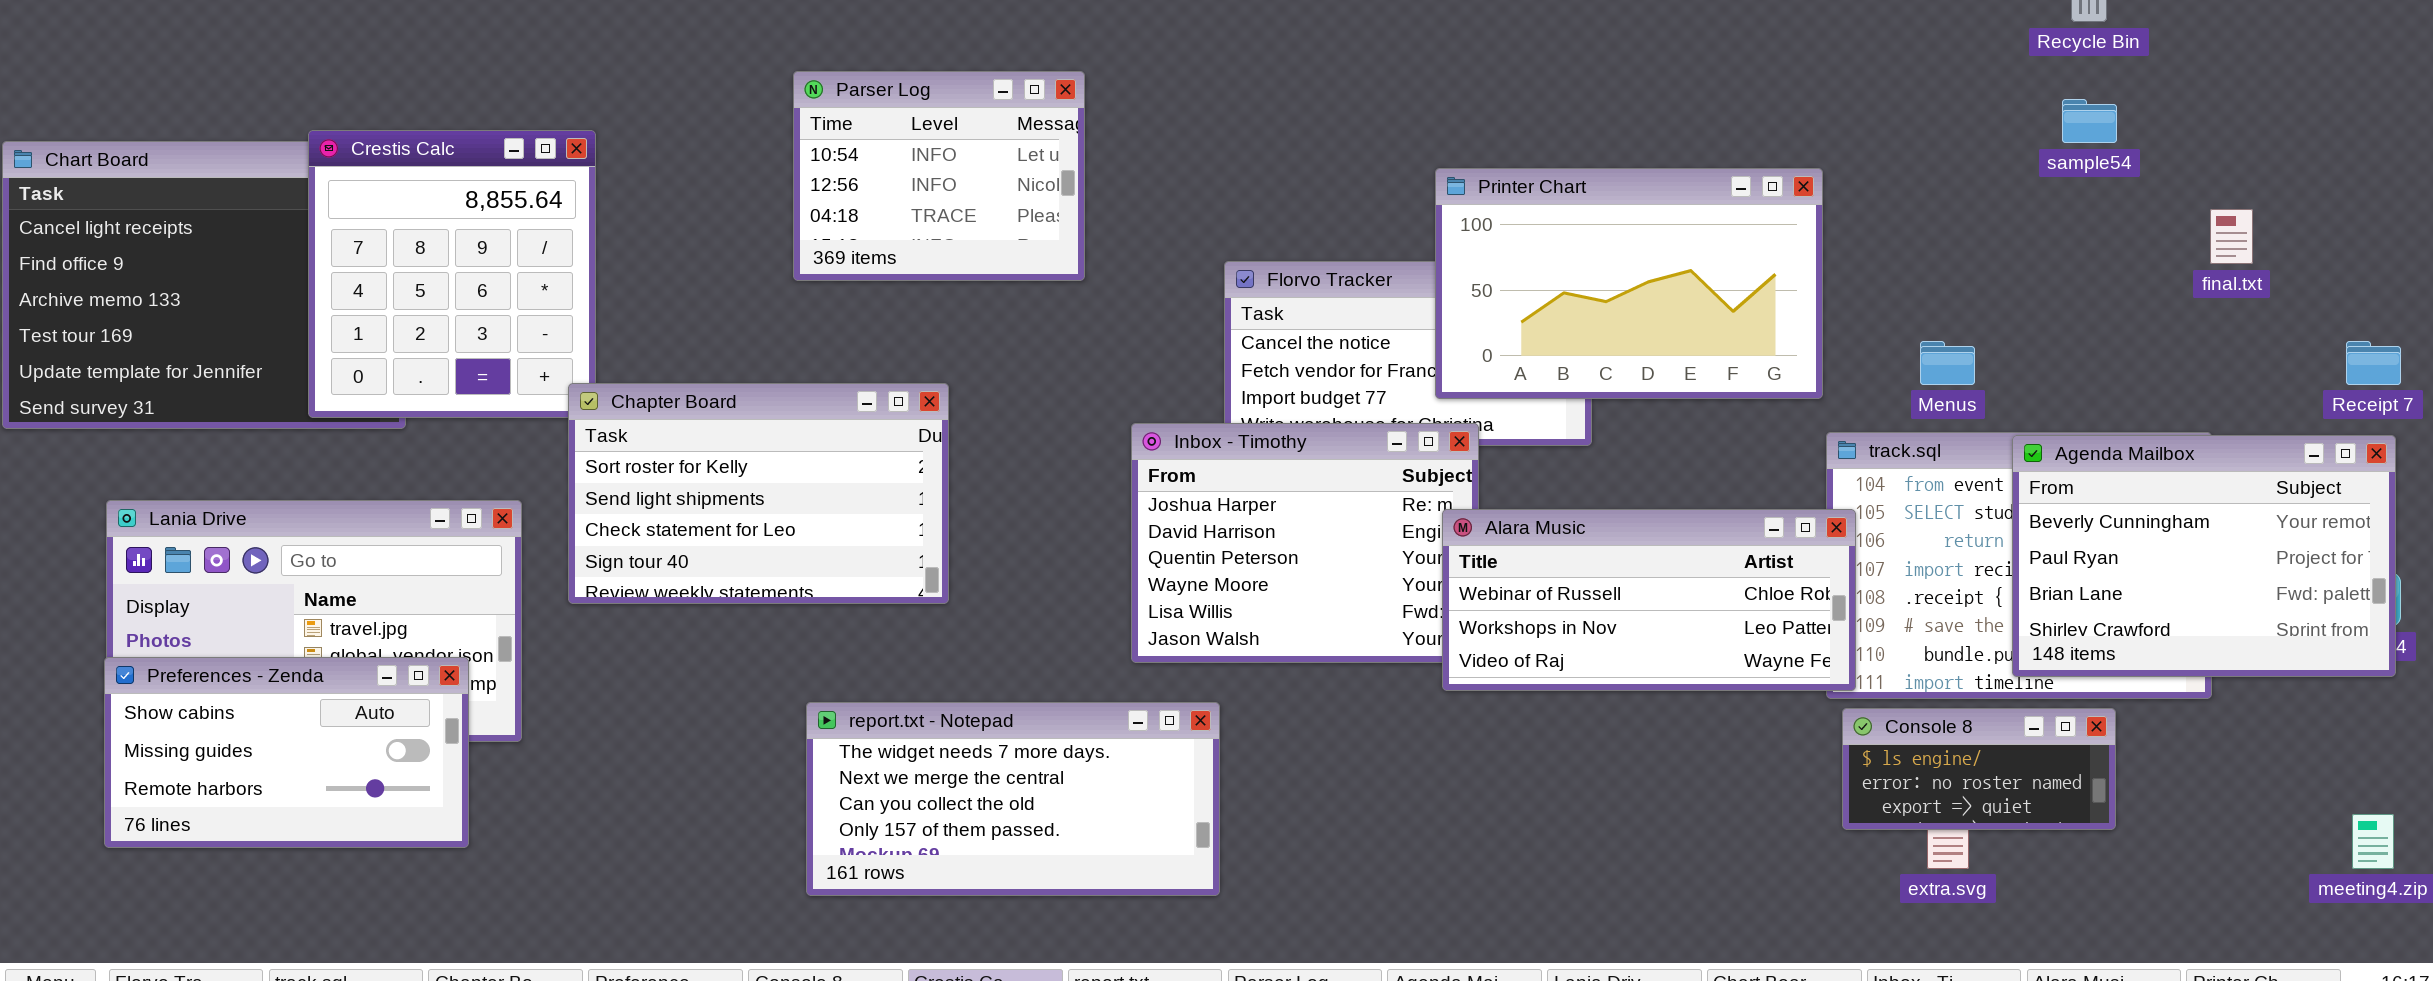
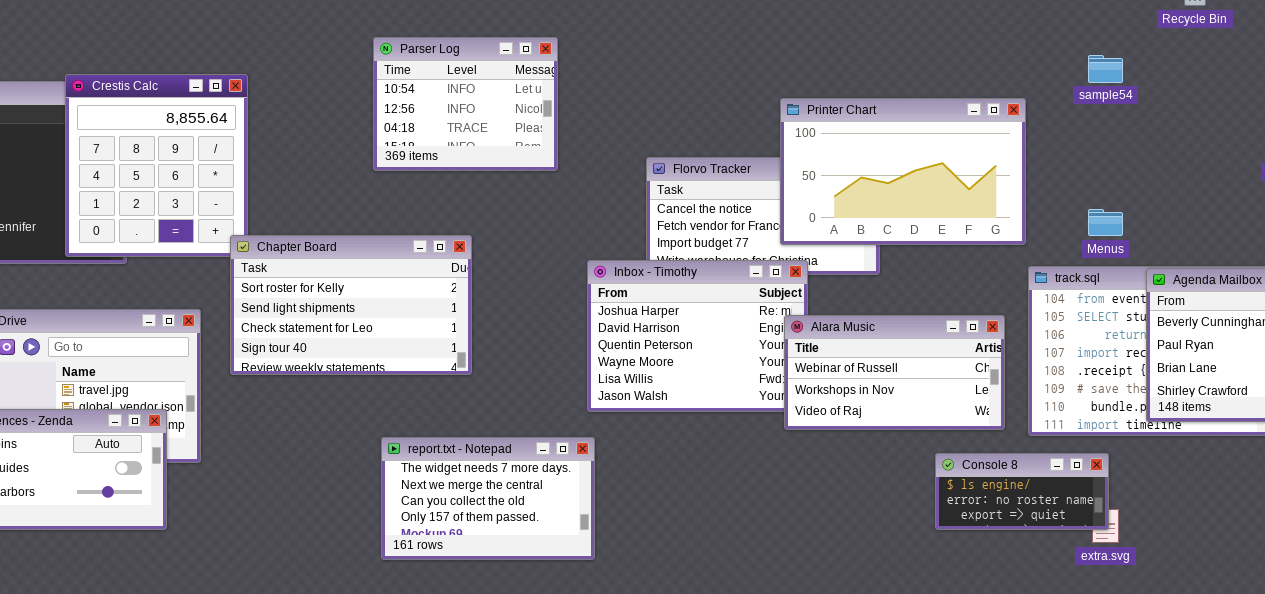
sample54: [2062,99,2117,143] -> [1088,55,1123,83], moved
Alara Music: [1442,509,1856,691] -> [784,315,1005,430], resized
report.txt - Notepad: [806,702,1220,896] -> [381,437,595,560], resized
Console 8: [1842,708,2116,830] -> [935,453,1109,530], moved

